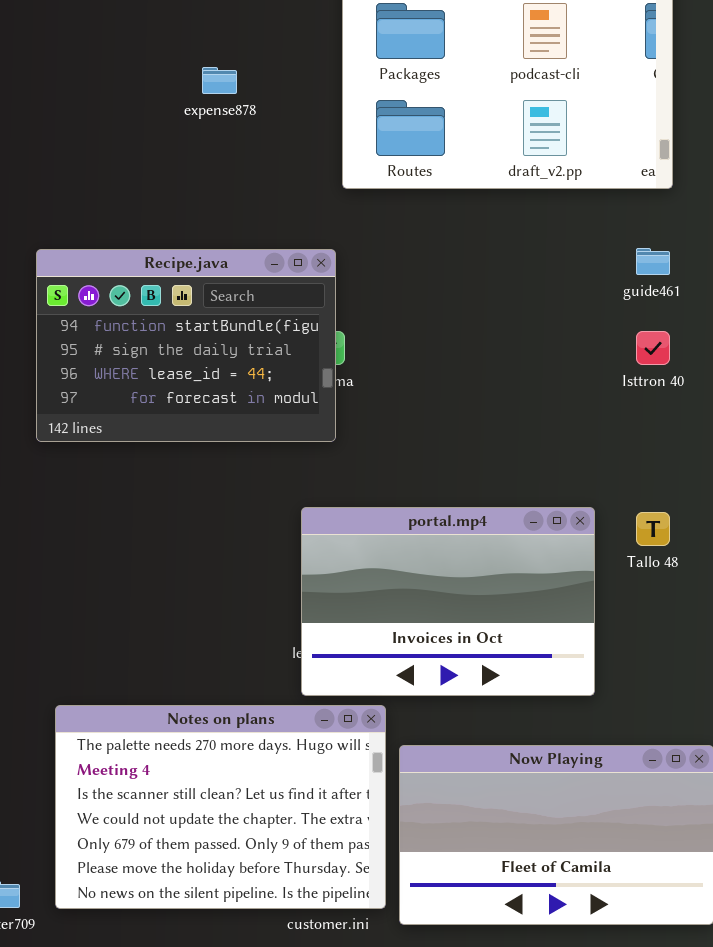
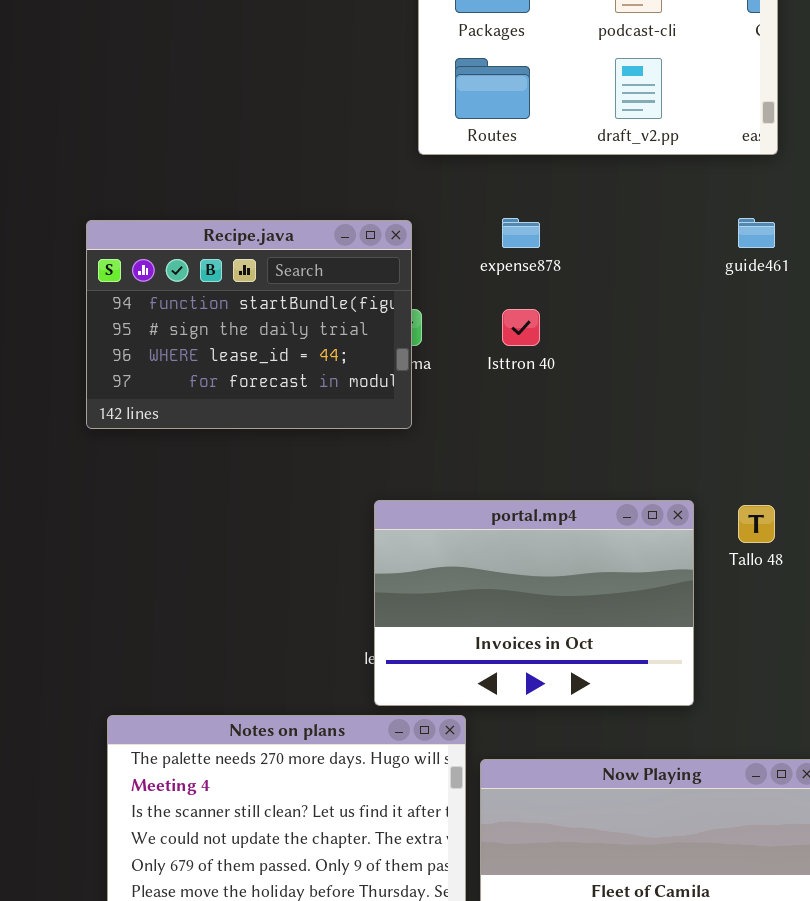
expense878: [202,67,237,94] -> [502,218,540,248], moved
Isttron 40: [636,331,670,365] -> [502,309,540,346], moved

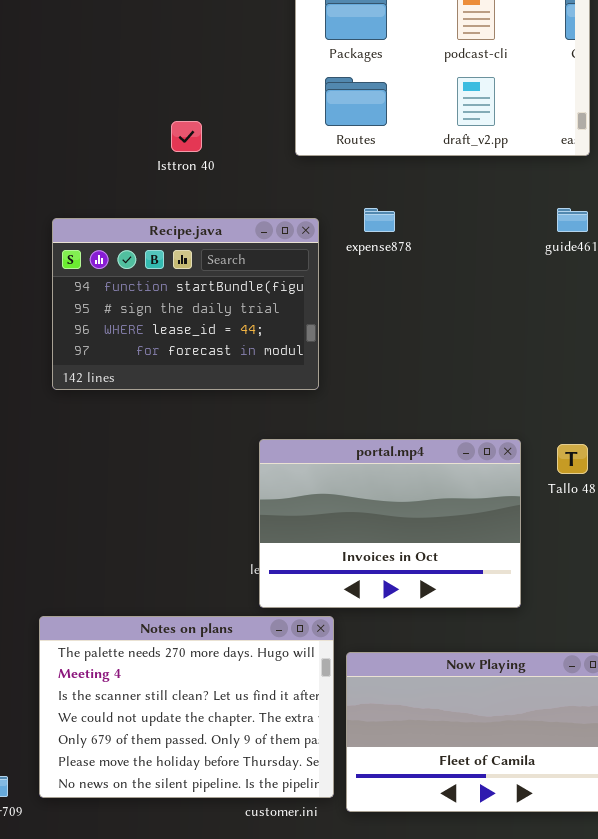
Recipe.java: [86,220,412,429] -> [52,218,319,390], moved
Isttron 40: [502,309,540,346] -> [171,121,202,152], moved

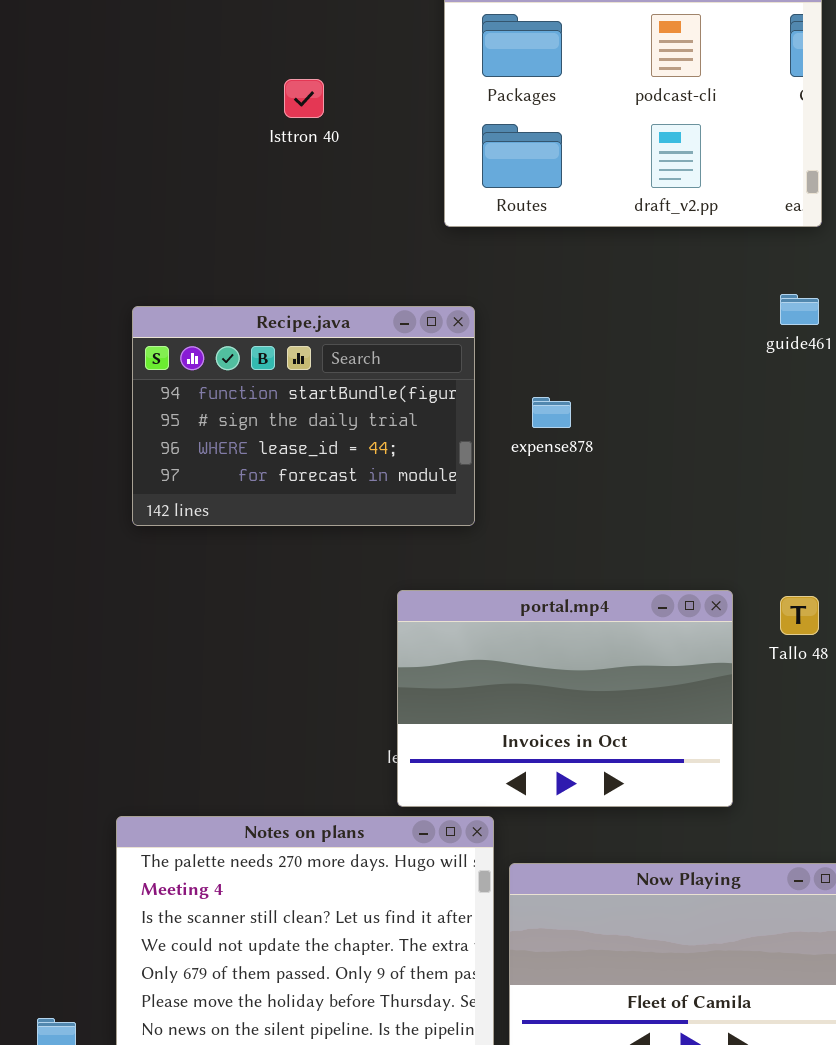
Isttron 40: [171,121,202,152] -> [284,79,324,118], moved
expense878: [364,208,395,232] -> [532,397,571,428], moved

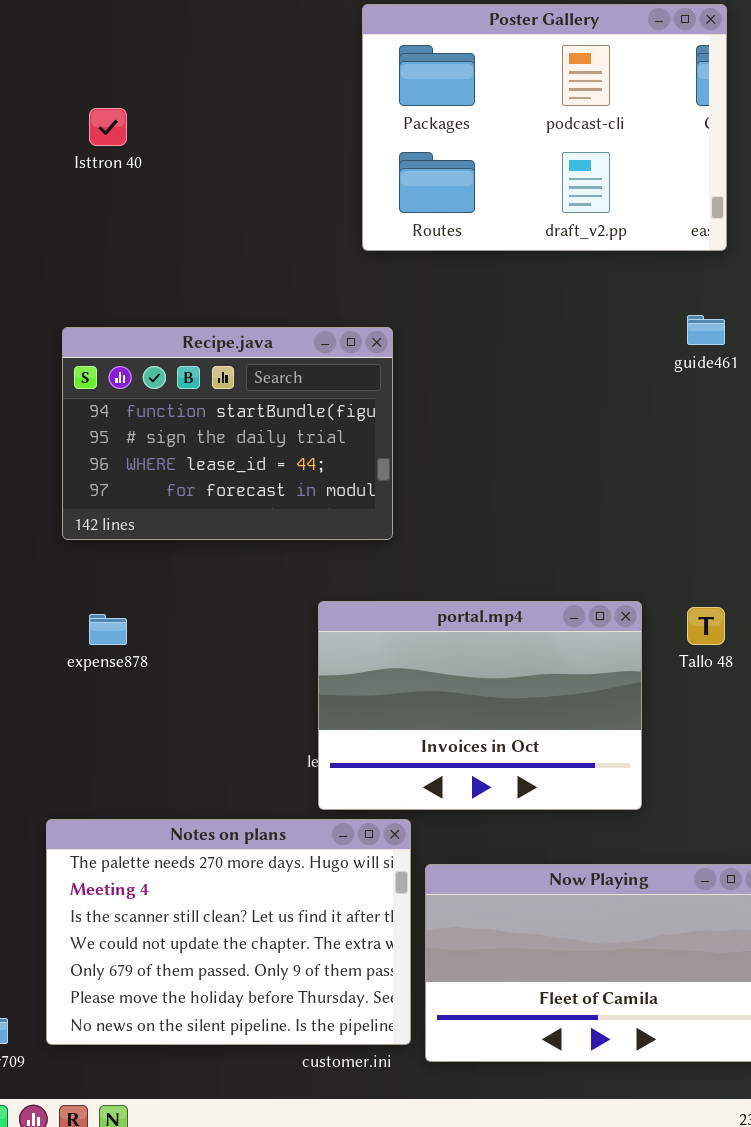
Isttron 40: [284,79,324,118] -> [89,108,127,146], moved
expense878: [532,397,571,428] -> [89,614,127,645], moved

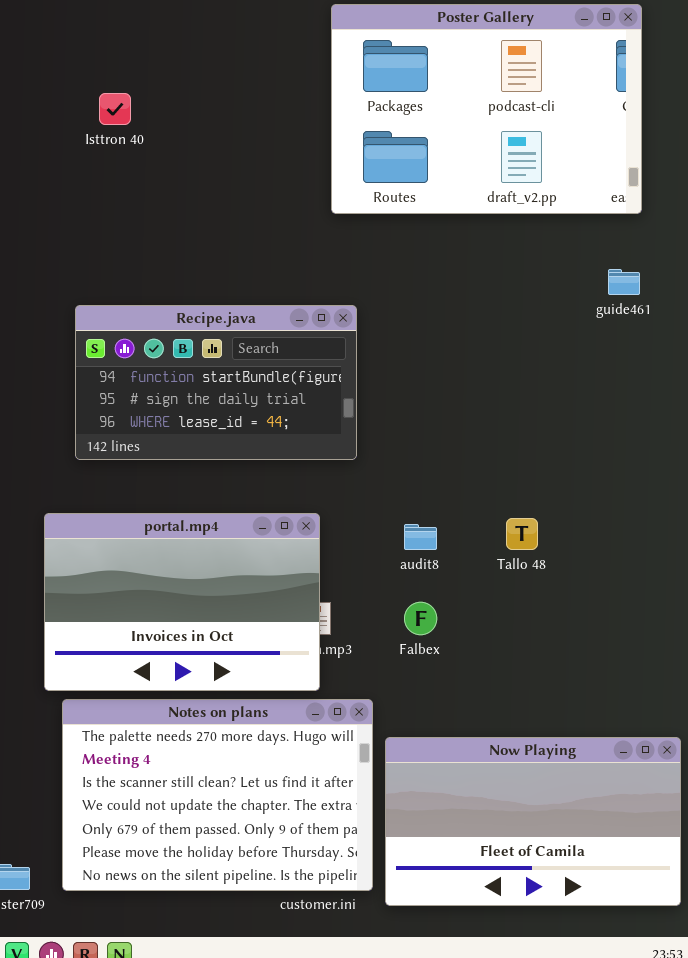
Recipe.java: [62,327,393,540] -> [75,305,357,460], resized
portal.mp4: [318,601,642,810] -> [44,513,320,691], moved
Tallo 48: [687,607,725,645] -> [506,518,538,550], moved

